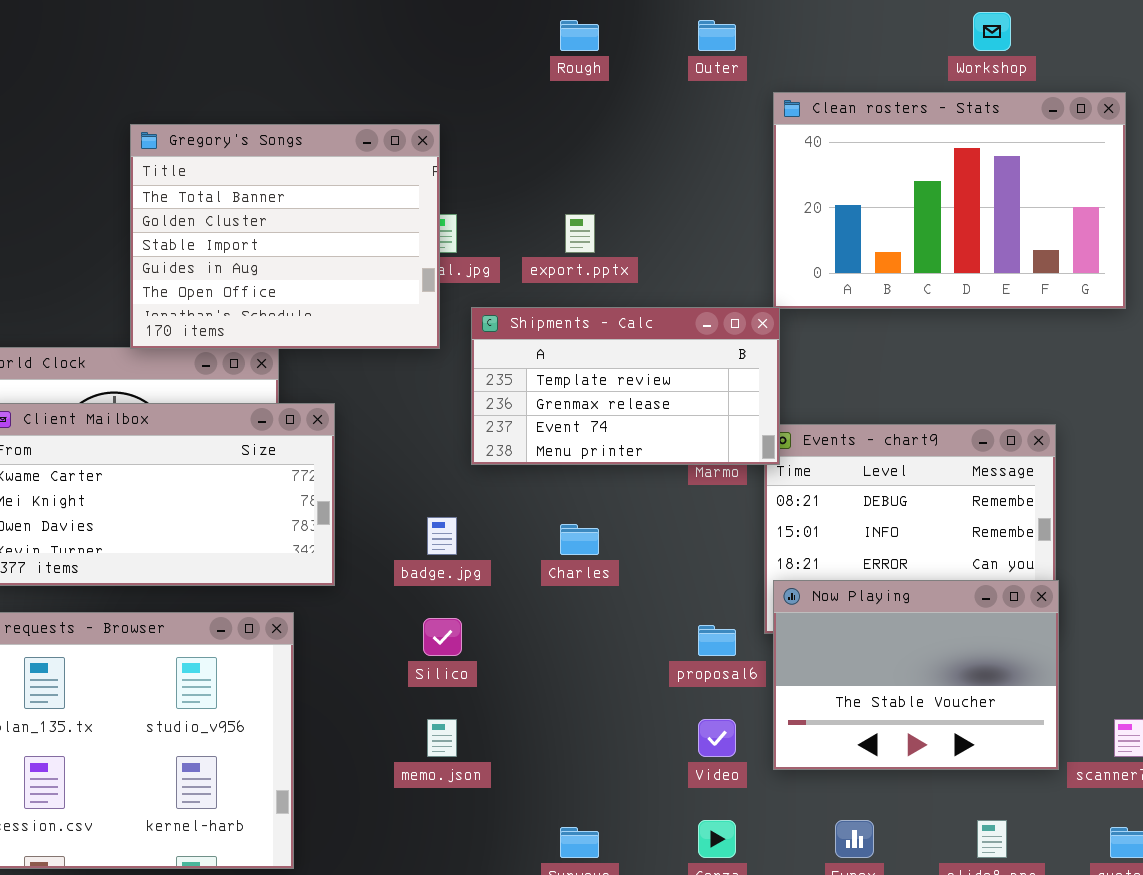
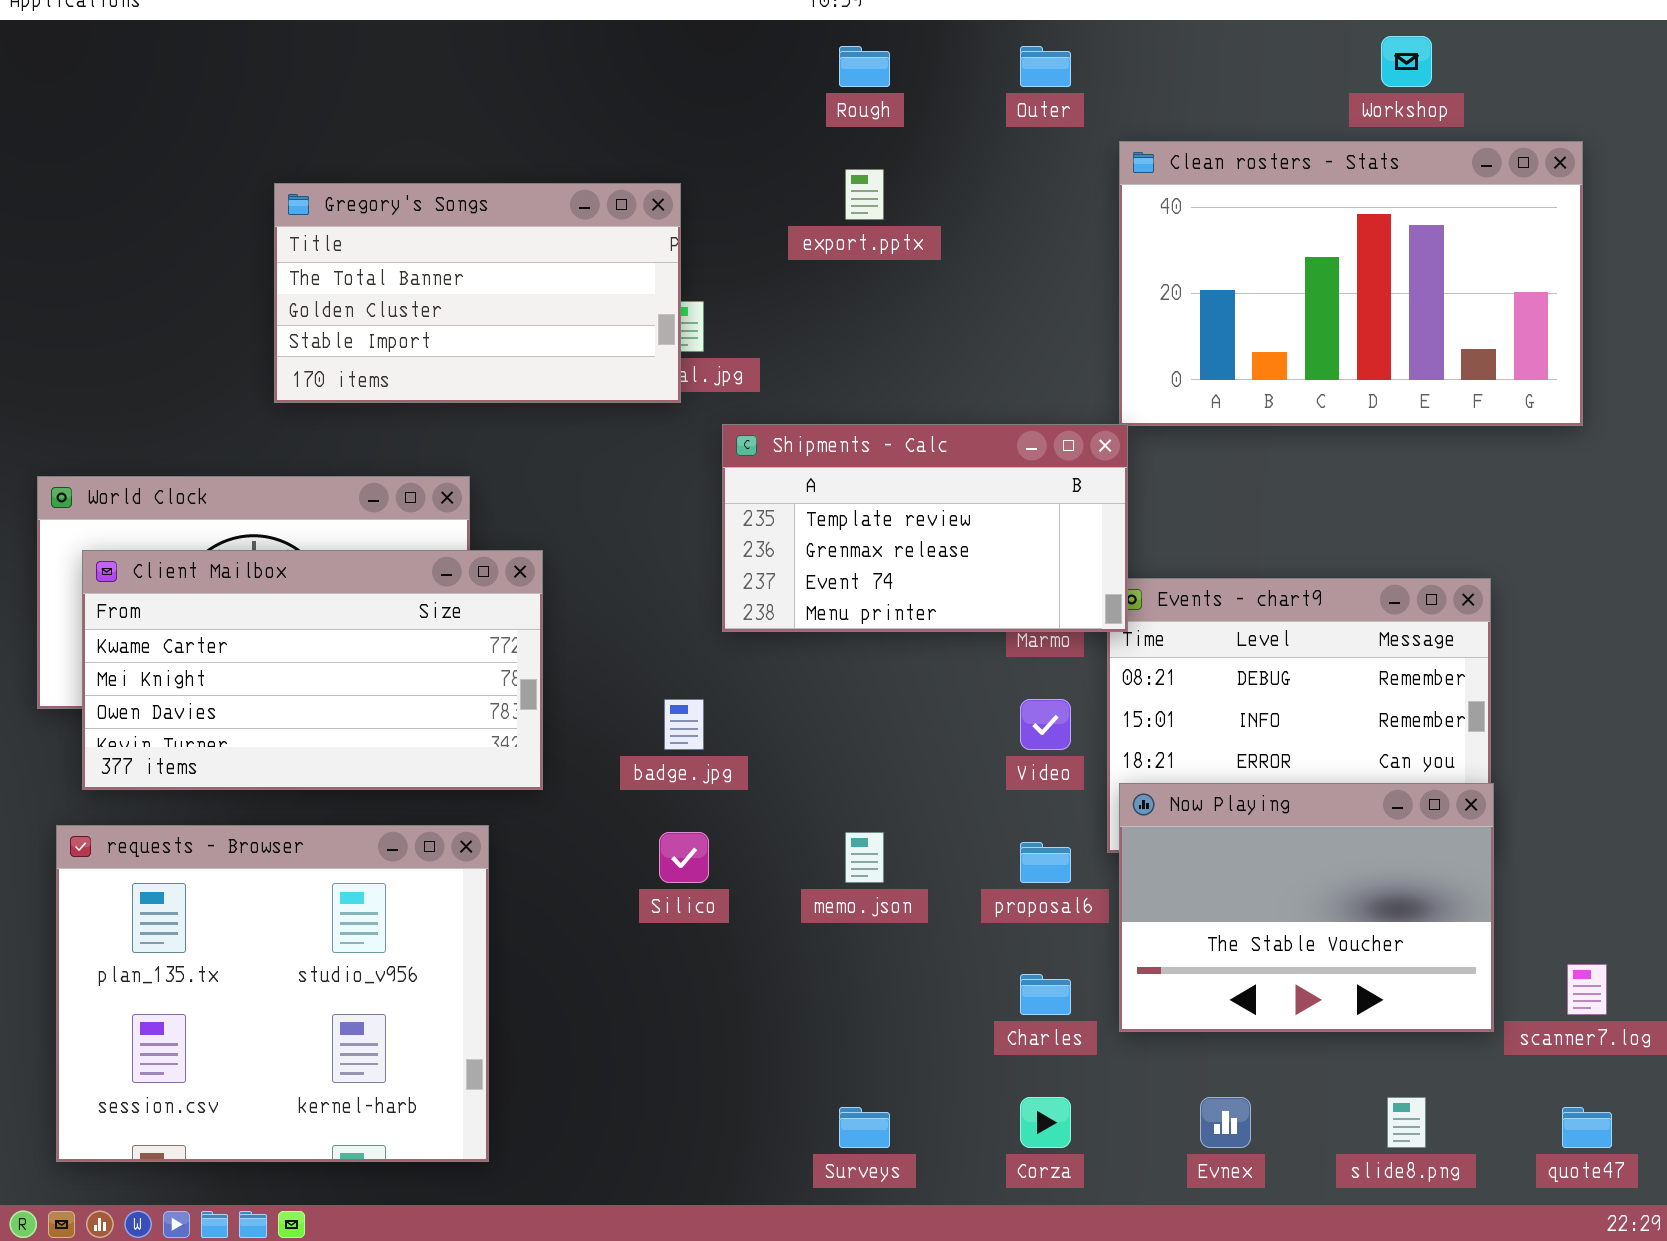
Gregory's Songs: [130,124,440,349] -> [274,183,681,403], resized
export.pptx: [565,214,595,253] -> [845,169,884,220], moved
Charles: [560,524,599,555] -> [1020,974,1071,1015], moved
memo.json: [427,719,457,757] -> [845,832,884,883], moved
Video: [698,719,736,757] -> [1020,699,1071,750], moved

